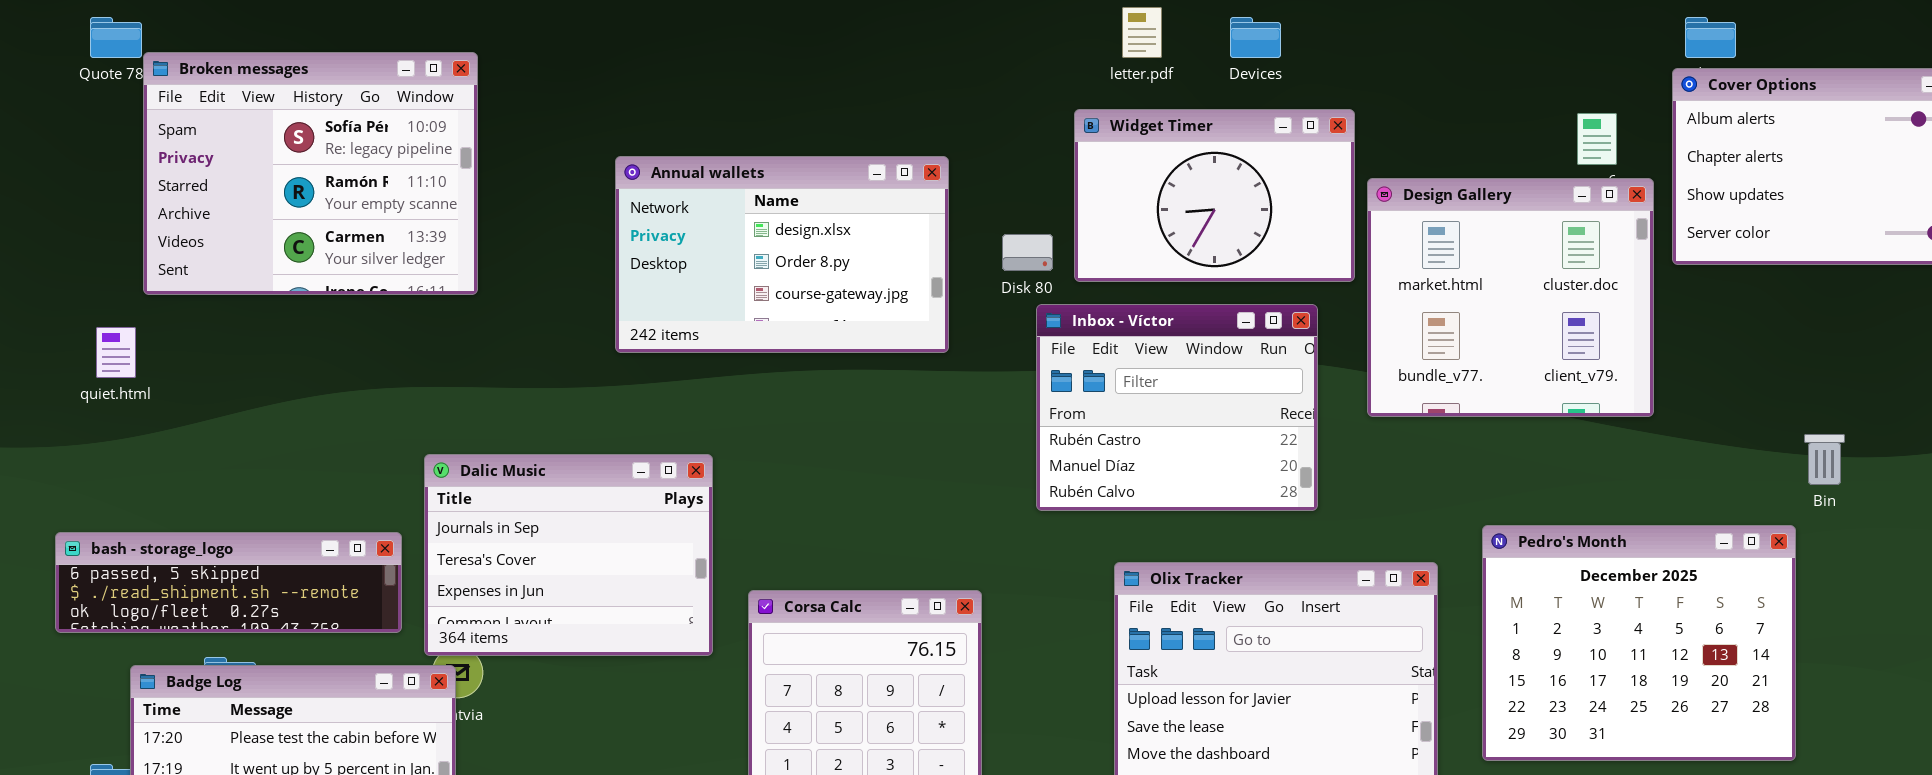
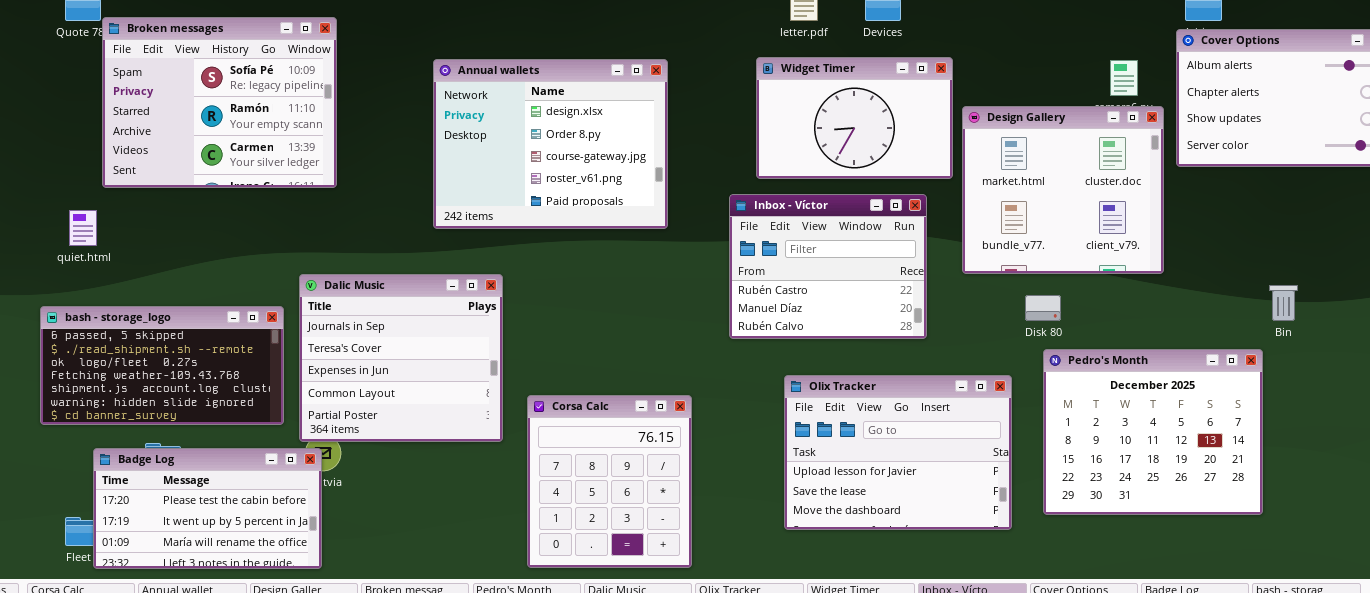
Annual wallets: [615,156,949,353] -> [433,59,668,229], resized
Disk 80: [1002,234,1053,271] -> [1025,295,1061,321], moved
Dalic Music: [424,454,713,656] -> [299,274,503,442], resized
bash - storage_logo: [55,532,402,633] -> [40,306,284,425], resized

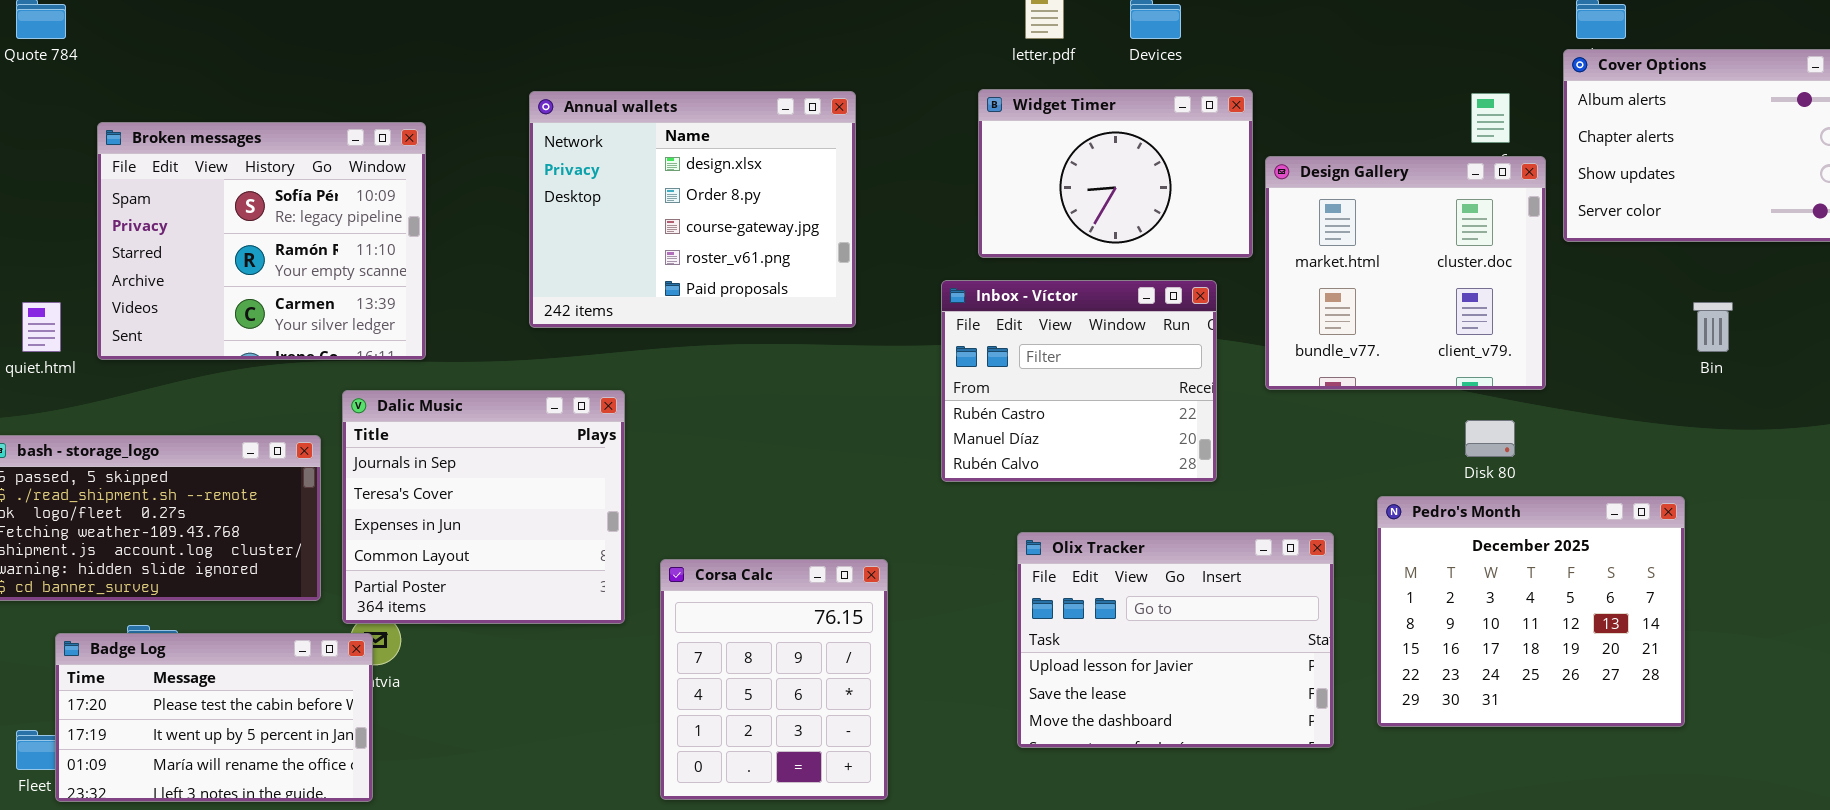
Broken messages: [102,17,337,188] -> [97,122,426,360], moved
Bin: [1269,285,1298,321] -> [1693,302,1733,352], moved
Disk 80: [1025,295,1061,321] -> [1465,420,1515,457], moved

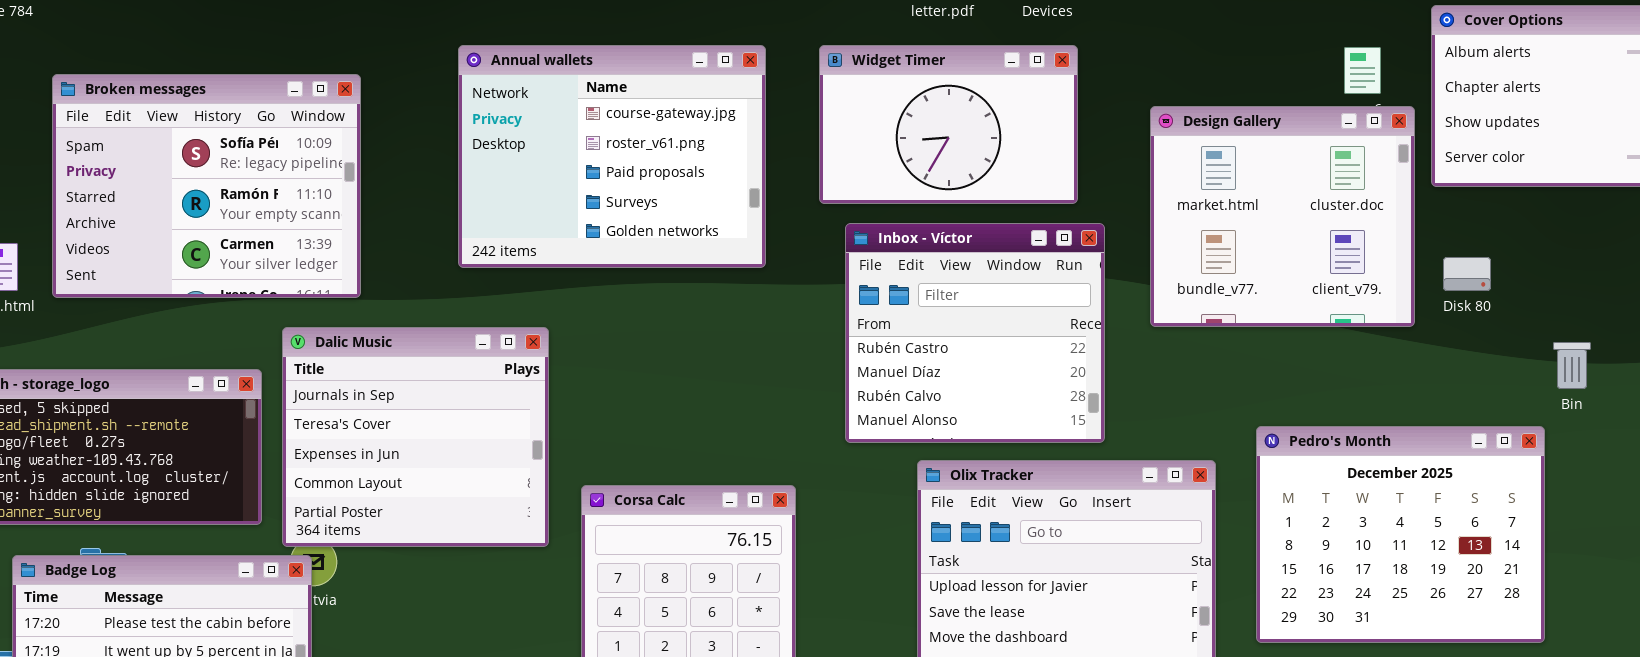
Widget Timer: [978,89,1253,258] -> [819,45,1078,204], moved
Annual wallets: [529,91,856,328] -> [458,45,766,268], scrolled down 2 rows
Inbox - Víctor: [941,280,1217,482] -> [845,223,1105,443], resized
Bin: [1693,302,1733,352] -> [1553,342,1591,389], moved
Disk 80: [1465,420,1515,457] -> [1443,257,1491,291], moved

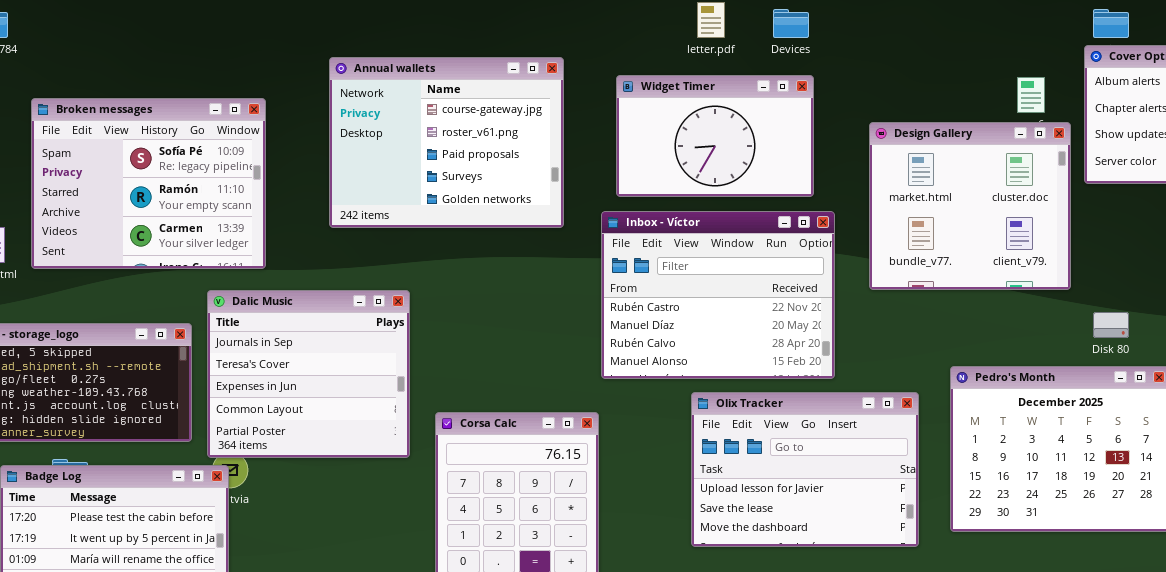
Annual wallets: [458,45,766,268] -> [329,57,564,228], moved
Inbox - Víctor: [845,223,1105,443] -> [601,211,835,379], resized
Disk 80: [1443,257,1491,291] -> [1093,312,1129,338], moved

